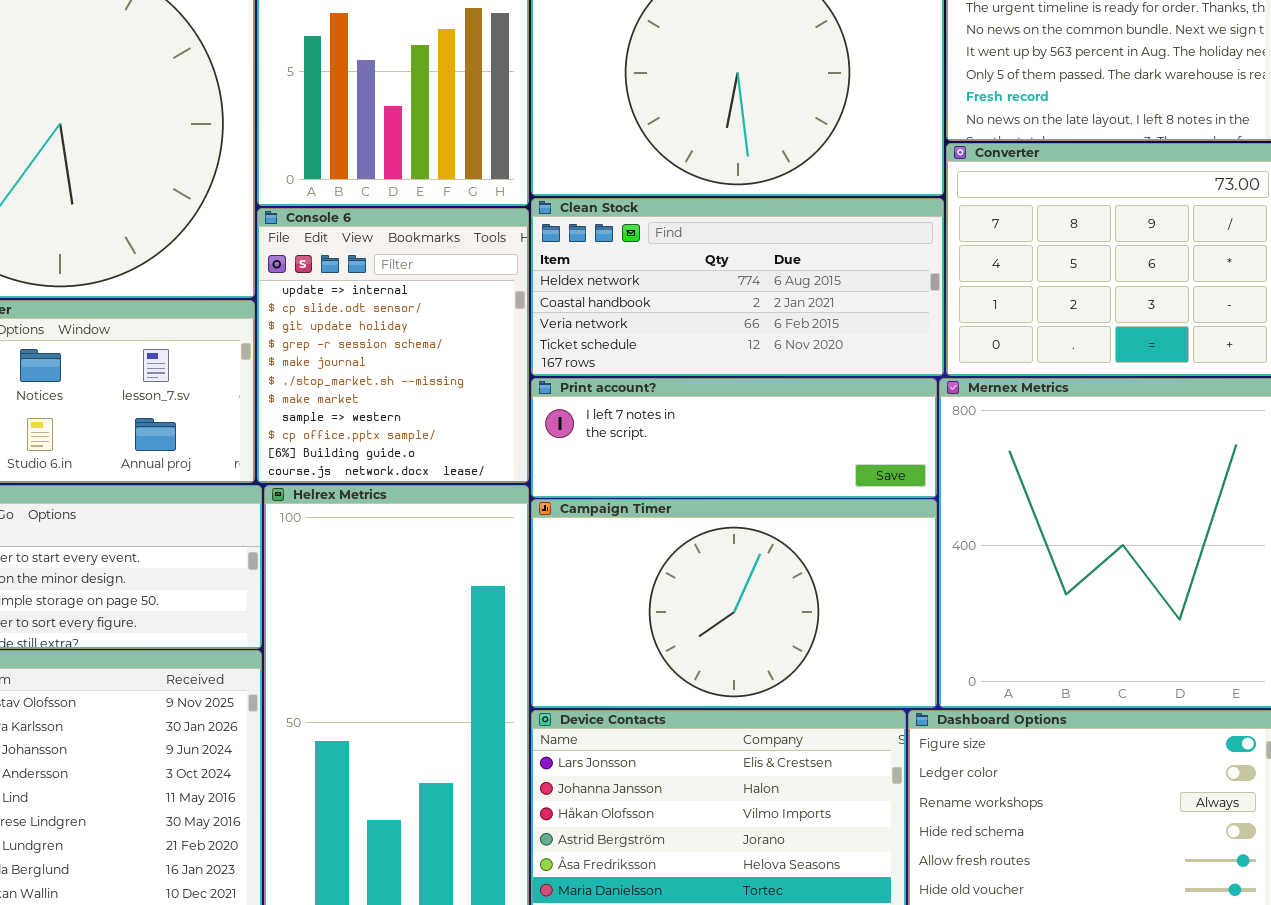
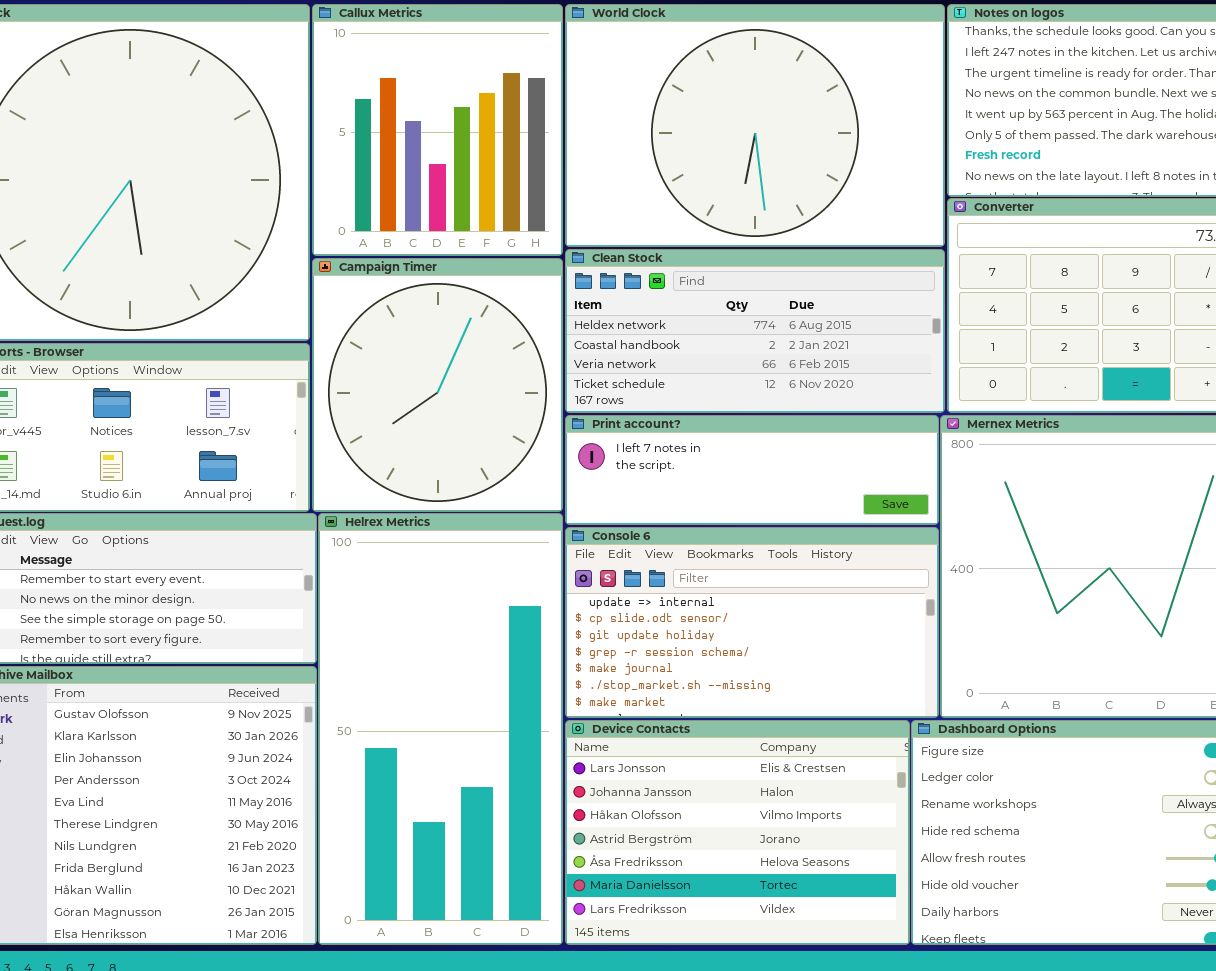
Console 6: [257,208,529,483] -> [565,527,939,718], moved, resized
Campaign Timer: [531,499,937,708] -> [312,258,563,512], moved, resized

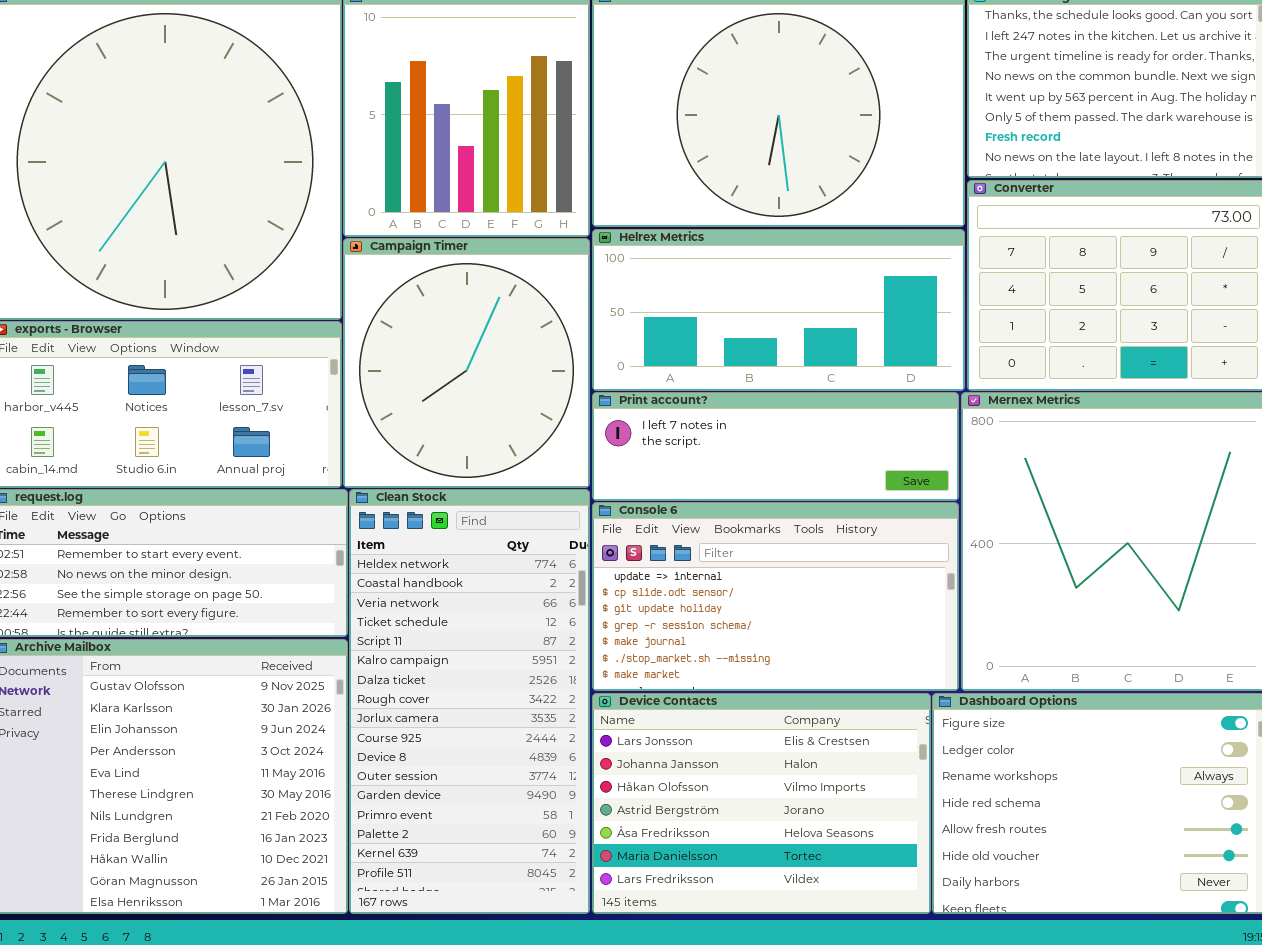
Clean Stock: [565,249,945,413] -> [349,489,590,914], moved, resized
Helrex Metrics: [318,513,563,945] -> [592,229,965,391], moved, resized

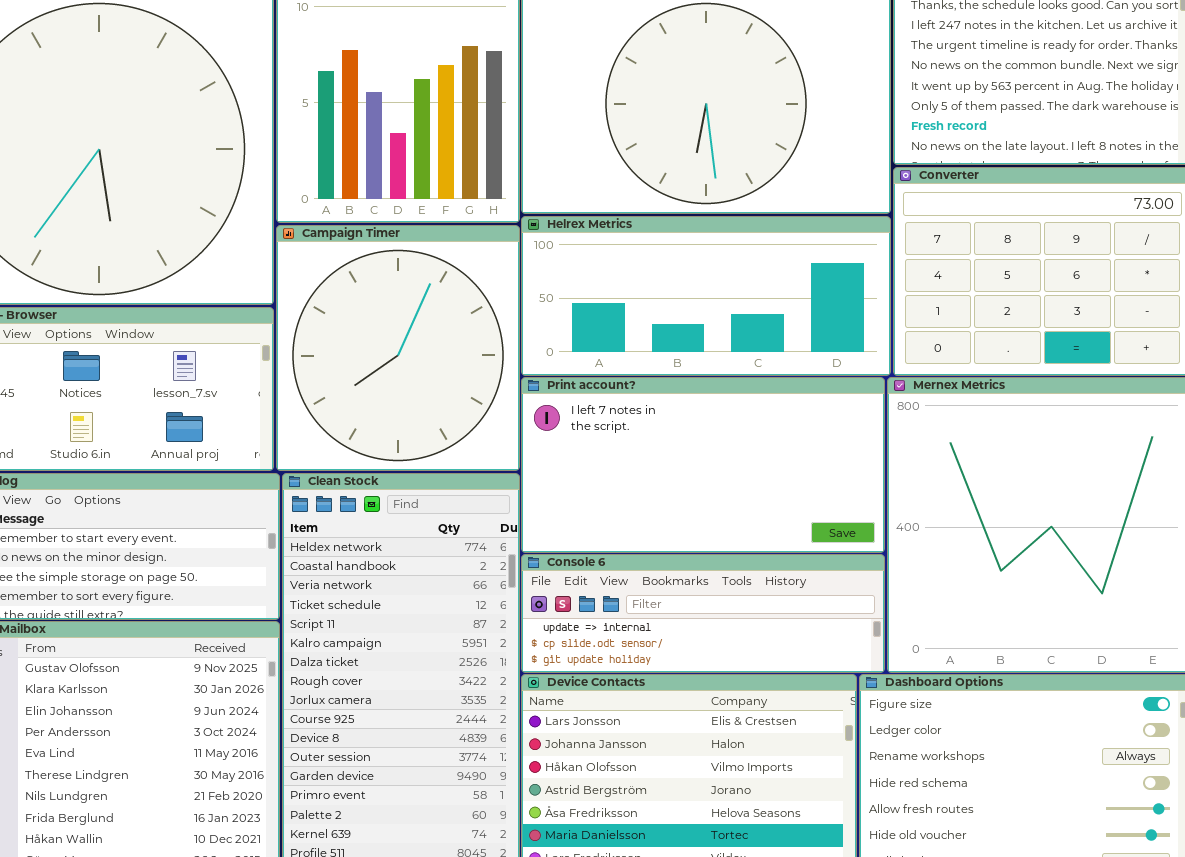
Print account?: [592,392,959,501] -> [521,377,885,553], resized
Console 6: [592,502,959,691] -> [521,554,885,673], resized

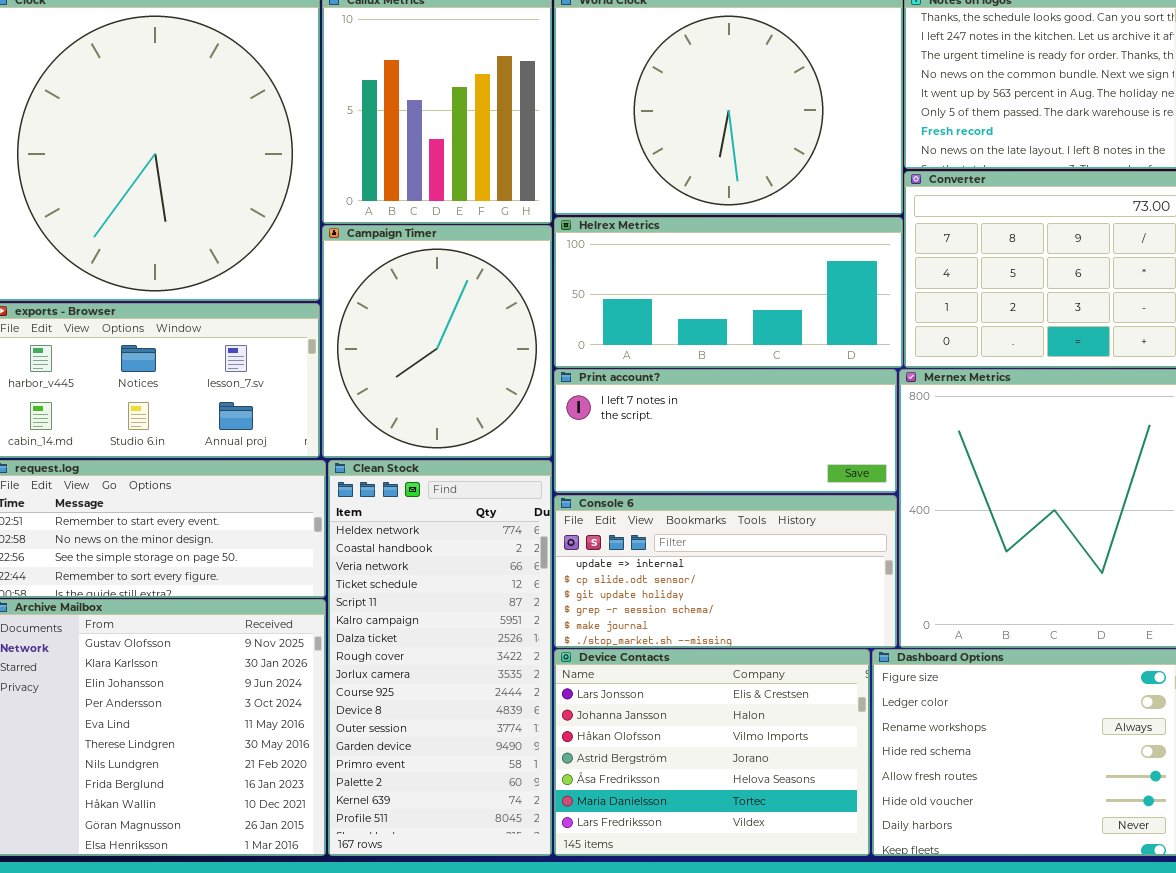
Print account?: [521,377,885,553] -> [554,369,897,493], resized
Console 6: [521,554,885,673] -> [554,495,897,648], resized

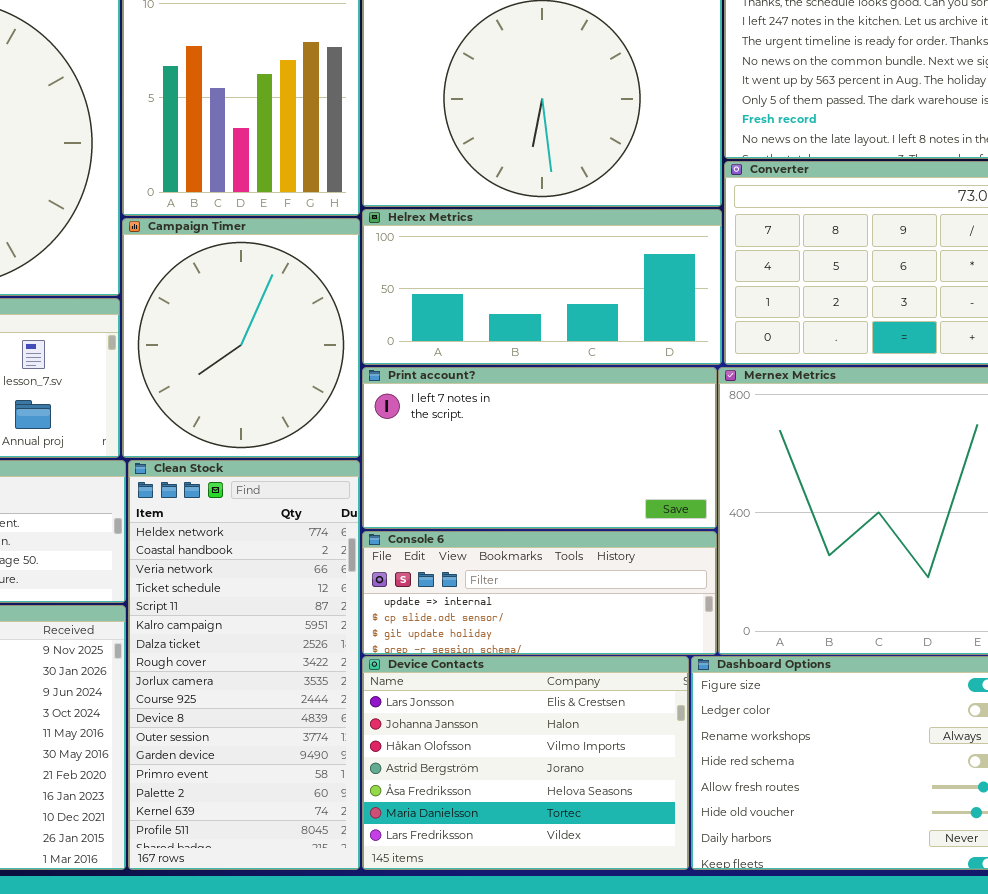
Print account?: [554,369,897,493] -> [362,367,717,529], resized
Console 6: [554,495,897,648] -> [362,531,717,655], resized

